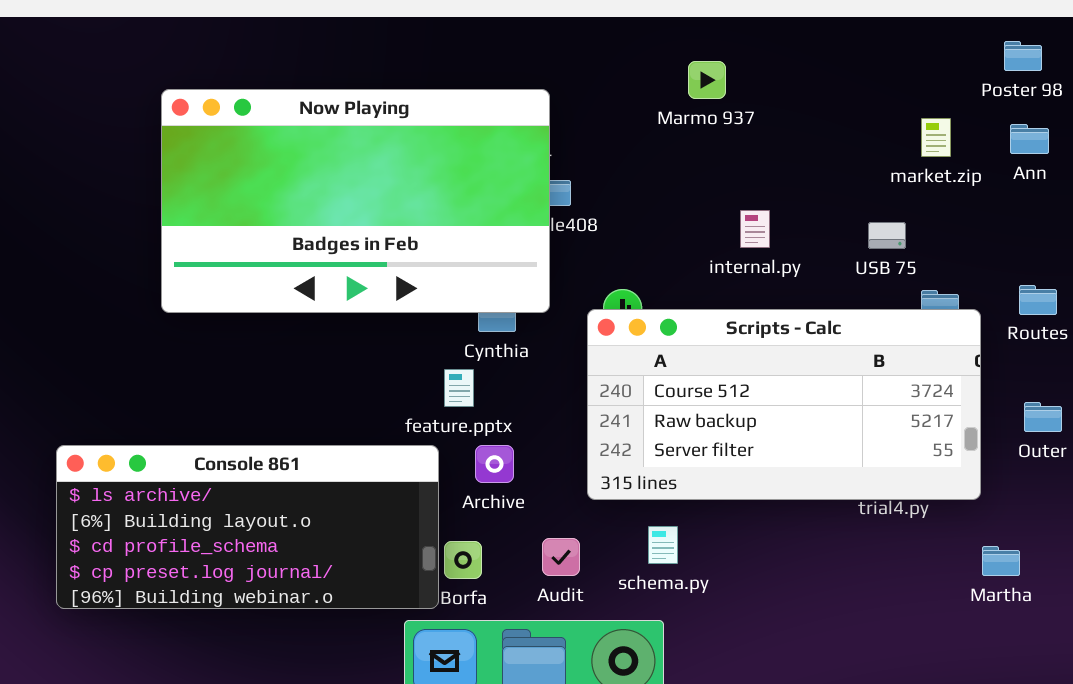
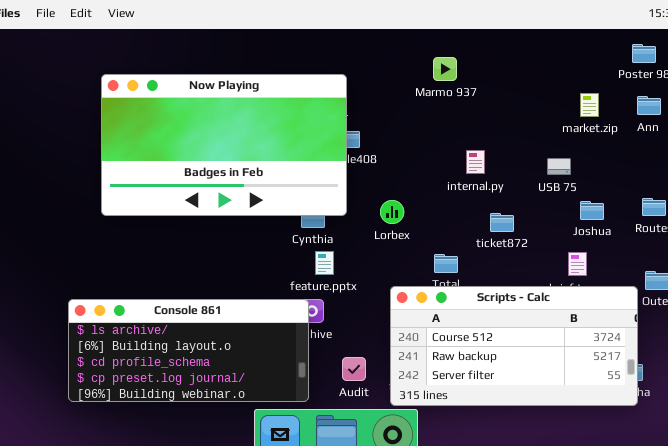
Scripts - Calc: [587,309,981,500] -> [390,286,638,406], moved
feature.pptx: [444,369,474,407] -> [315,251,334,275], moved
Console 861: [56,445,439,609] -> [68,299,309,402], moved

